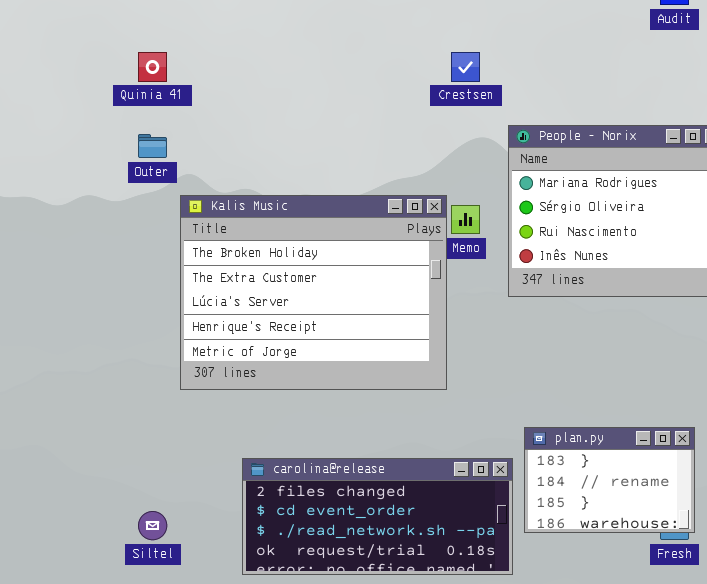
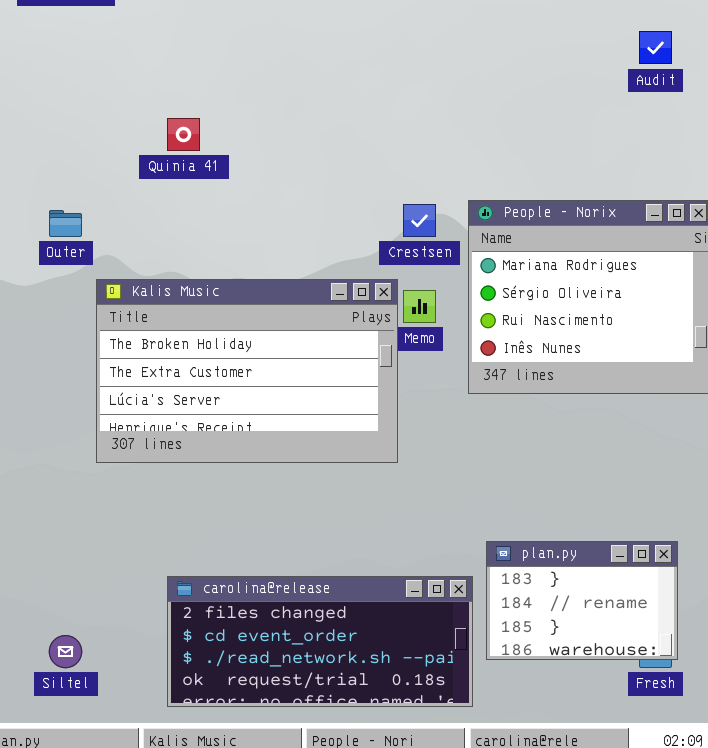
Quinia 41: [138,52,167,82] -> [167,118,200,151], moved
Crestsen: [451,52,480,82] -> [403,204,436,237], moved
Kalis Music: [180,195,447,390] -> [96,279,398,463], resized

